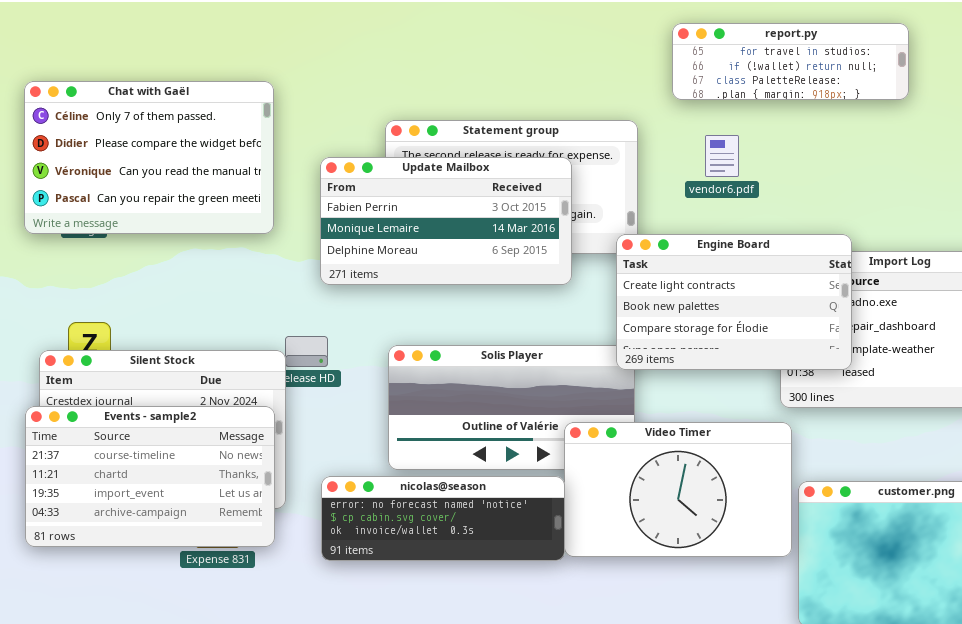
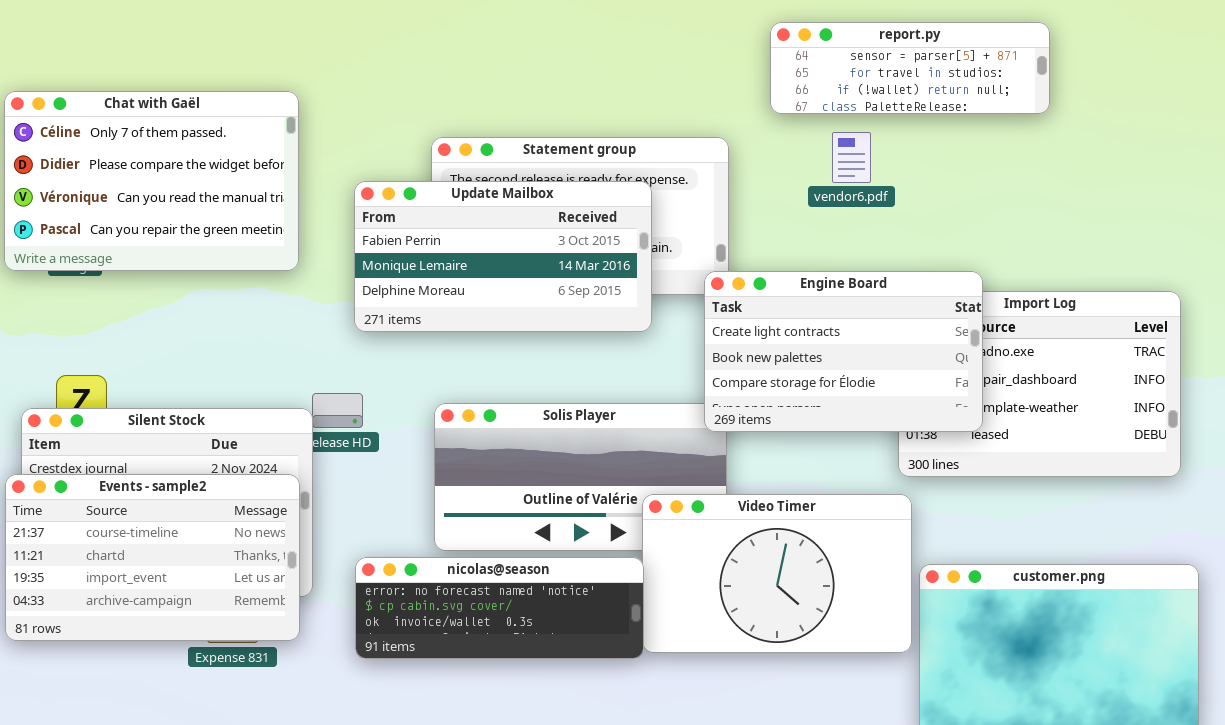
report.py: [672,23,909,100] -> [770,22,1050,114], scrolled up 1 row
vendor6.pdf: [705,135,739,177] -> [832,132,871,183], moved

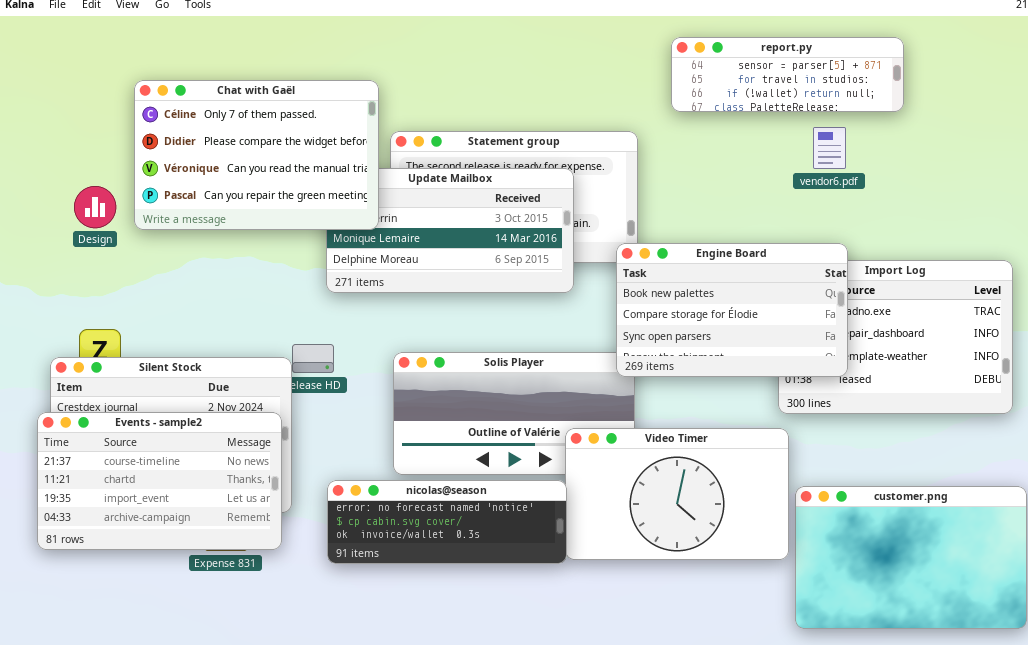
Chat with Gaël: [4,91,299,271] -> [134,80,379,230], moved
vendor6.pdf: [832,132,871,183] -> [813,127,846,169], moved
Engine Board: [704,271,983,432] -> [616,243,848,377], scrolled down 1 row

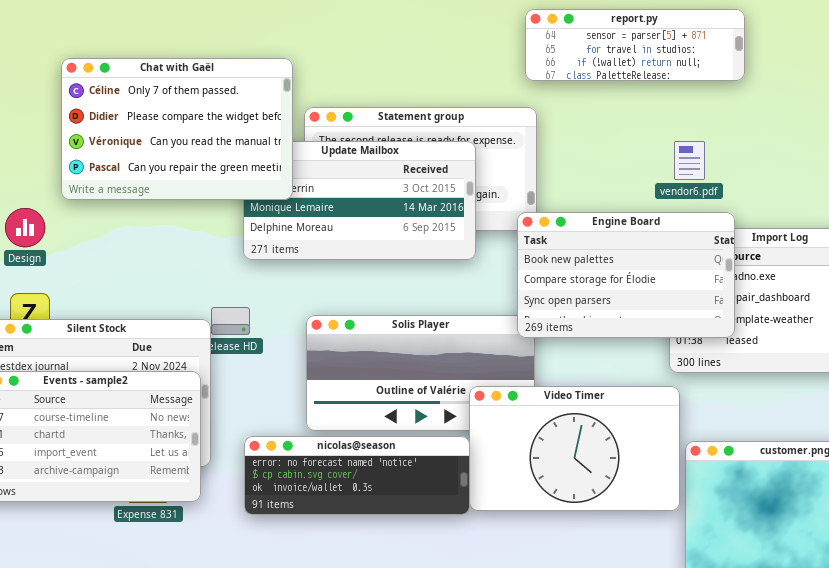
report.py: [671,37,904,112] -> [525,9,745,81], moved
vendor6.pdf: [813,127,846,169] -> [674,141,705,180], moved
Design: [74,186,116,228] -> [5,208,45,247], moved

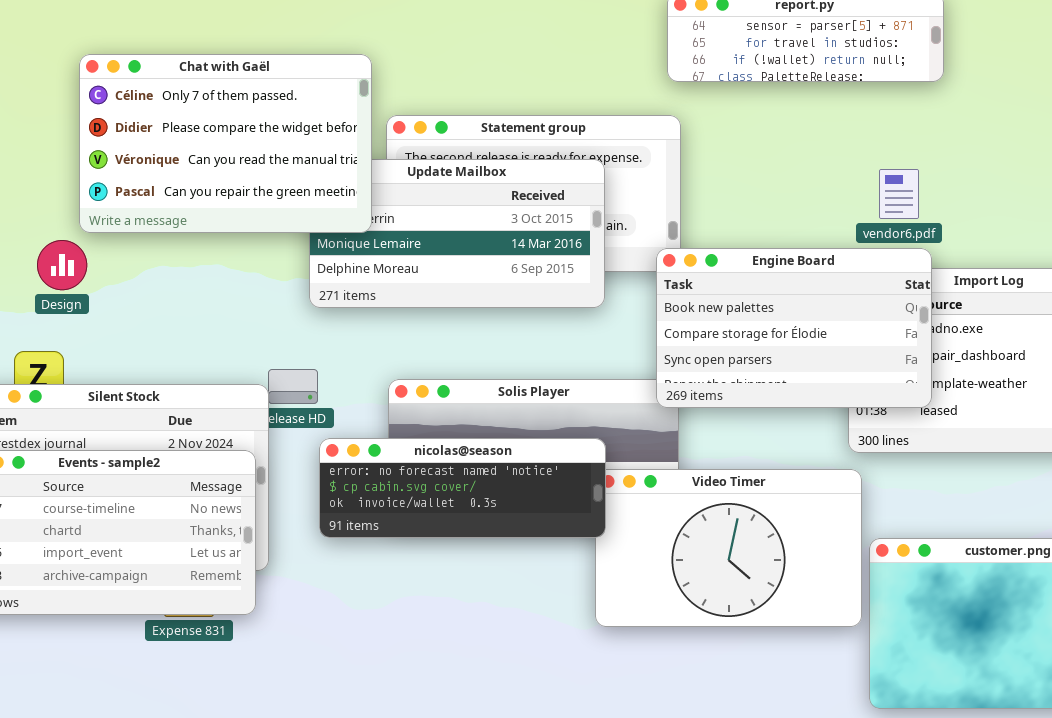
vendor6.pdf: [674,141,705,180] -> [879,169,919,219], moved
Design: [5,208,45,247] -> [37,240,87,290], moved
nicolas@season: [244,436,470,515] -> [319,438,606,538], moved

